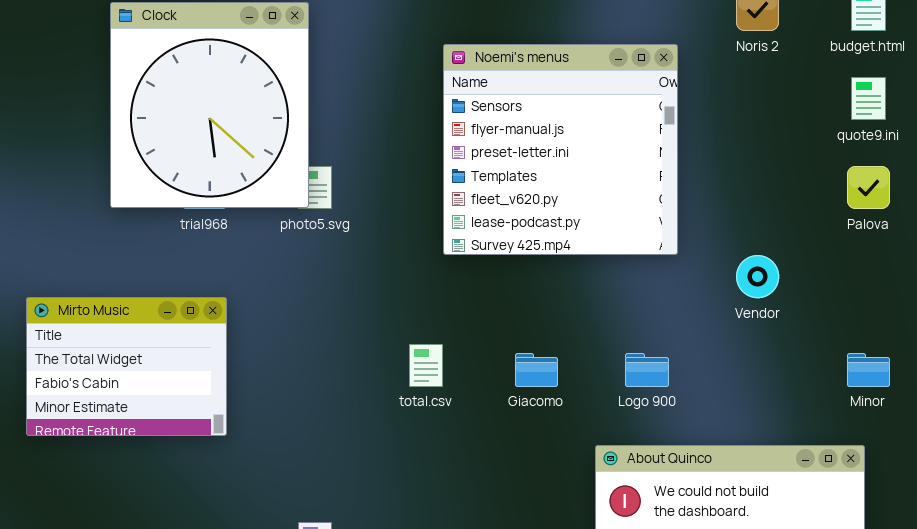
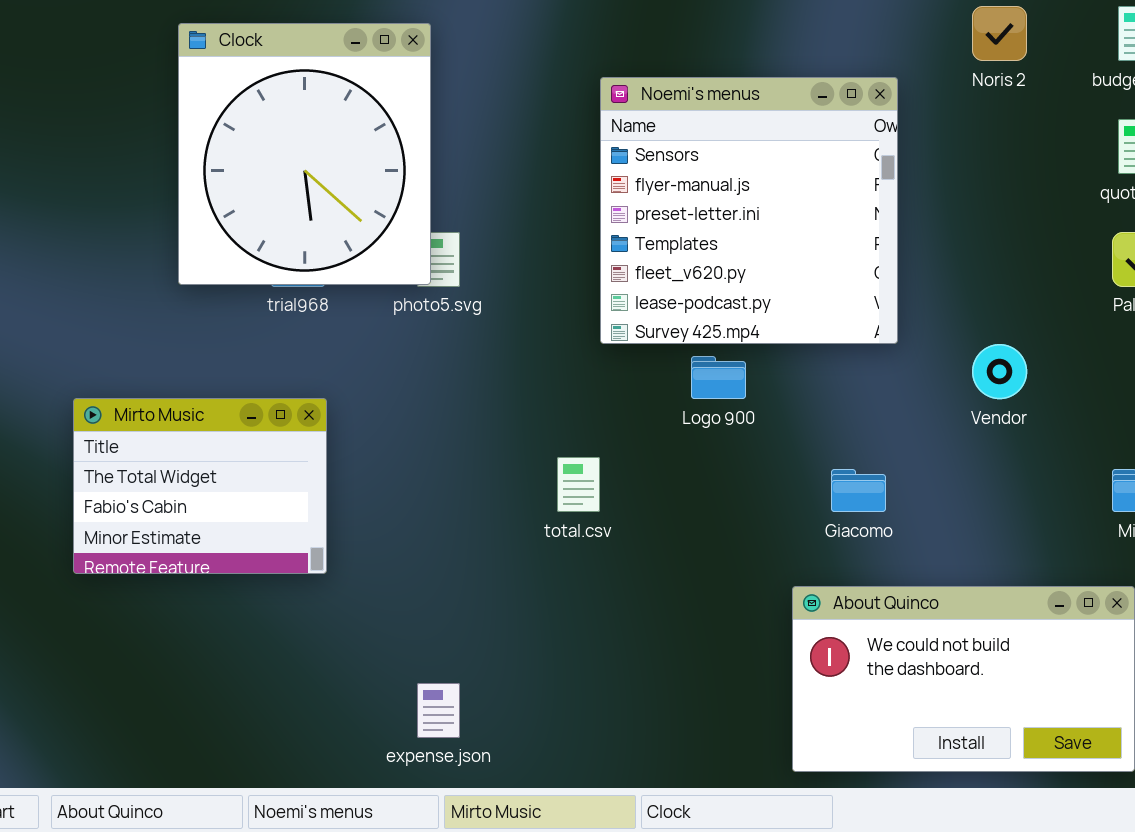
Giacomo: [515,353,558,387] -> [831,469,886,512], moved
Logo 900: [625,353,669,387] -> [691,356,746,399], moved

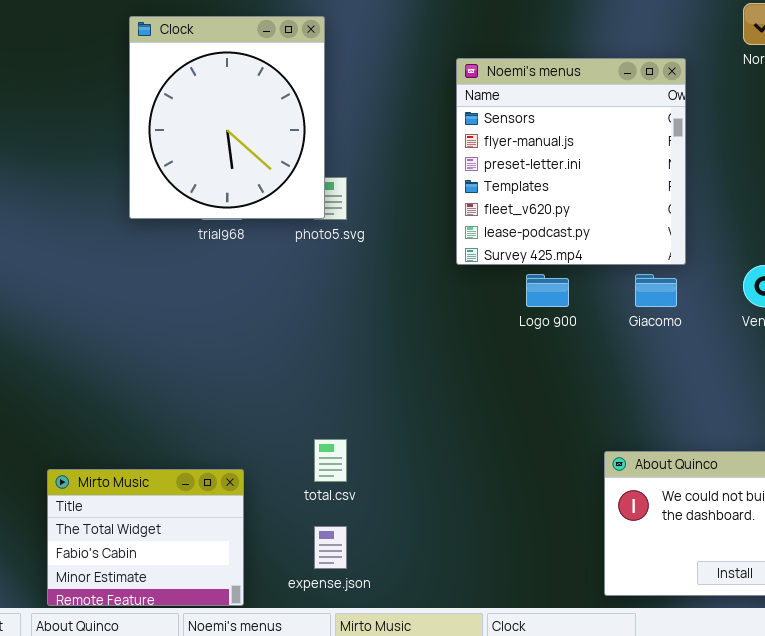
Mirto Music: [73,398,327,574] -> [47,469,244,606], moved
total.csv: [557,457,600,512] -> [314,439,347,482], moved
Giacomo: [831,469,886,512] -> [635,274,677,307], moved

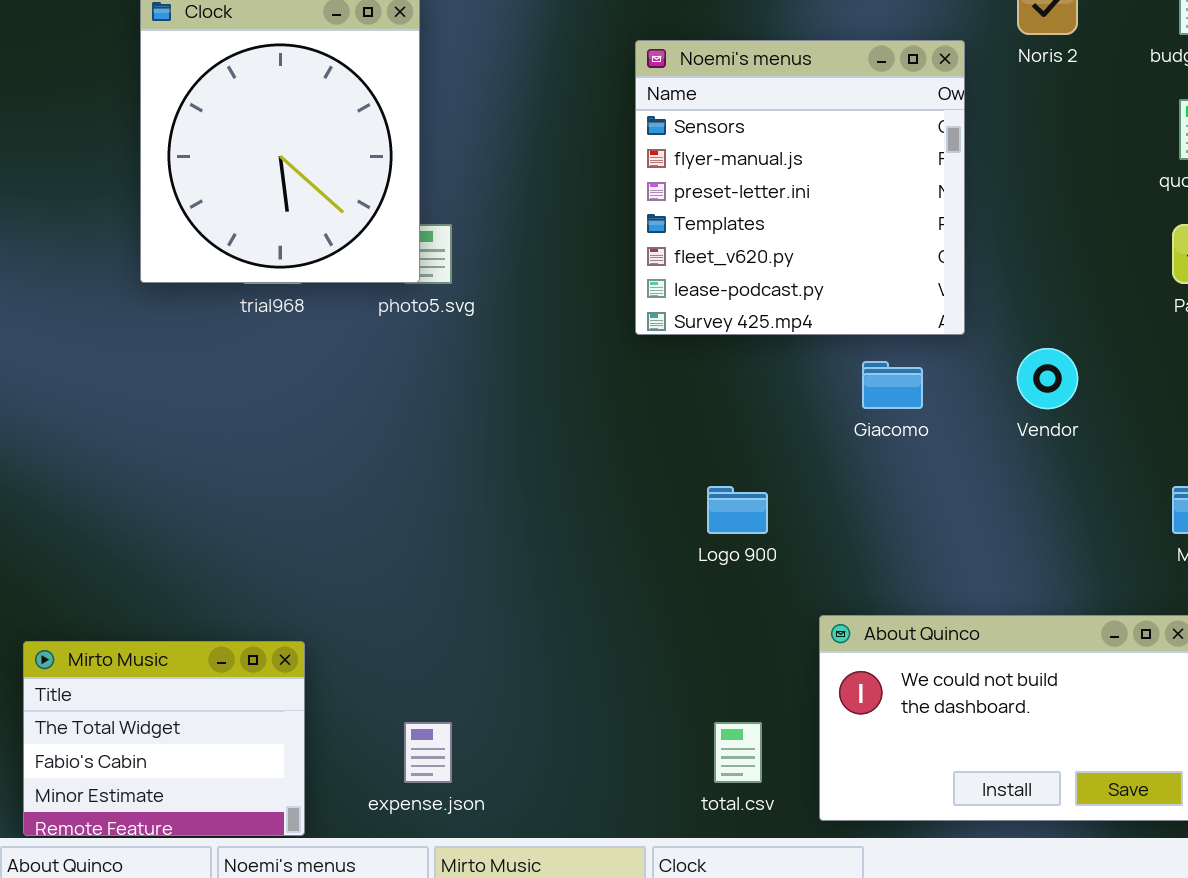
Noemi's menus: [456,58,686,265] -> [635,40,965,335], moved
Logo 900: [526,274,569,307] -> [707,486,768,534], moved
total.csv: [314,439,347,482] -> [714,722,762,783], moved

